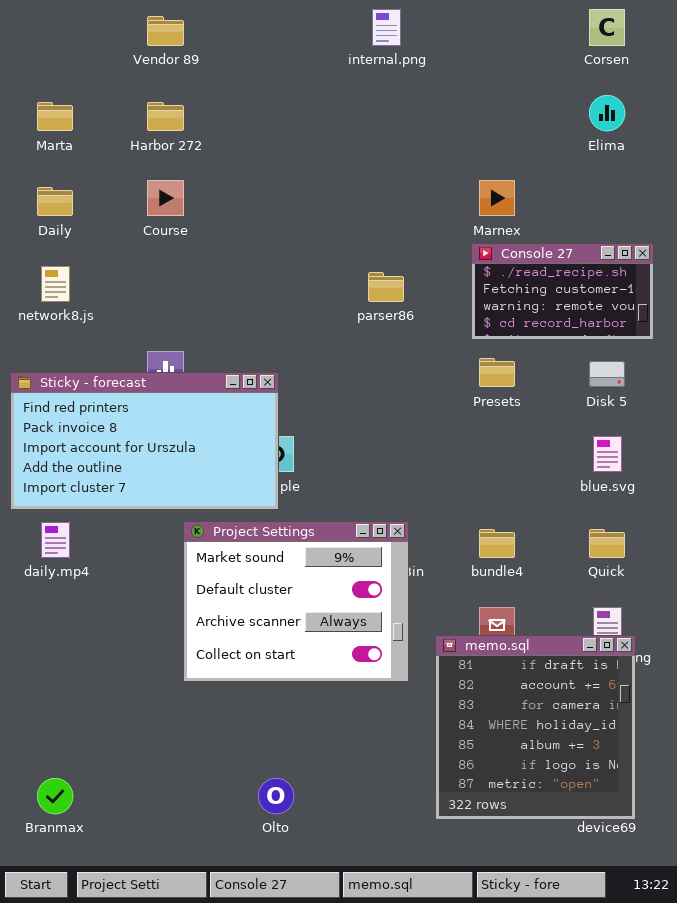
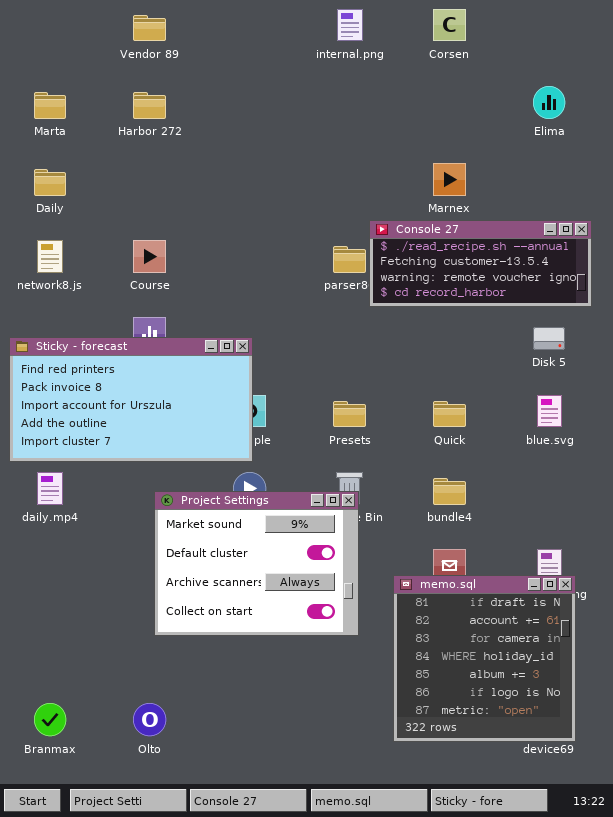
Corsen: [589,9,625,46] -> [433,9,466,41], moved
Course: [147,180,184,216] -> [133,240,166,273], moved
Console 27: [471,243,654,340] -> [369,220,592,307], resized
Presets: [479,358,515,387] -> [333,401,366,427], moved
Project Settings: [183,521,409,682] -> [154,491,359,636], moved
Quick: [589,529,625,558] -> [433,401,466,427], moved
Olto: [258,778,294,814] -> [133,703,166,736], moved

